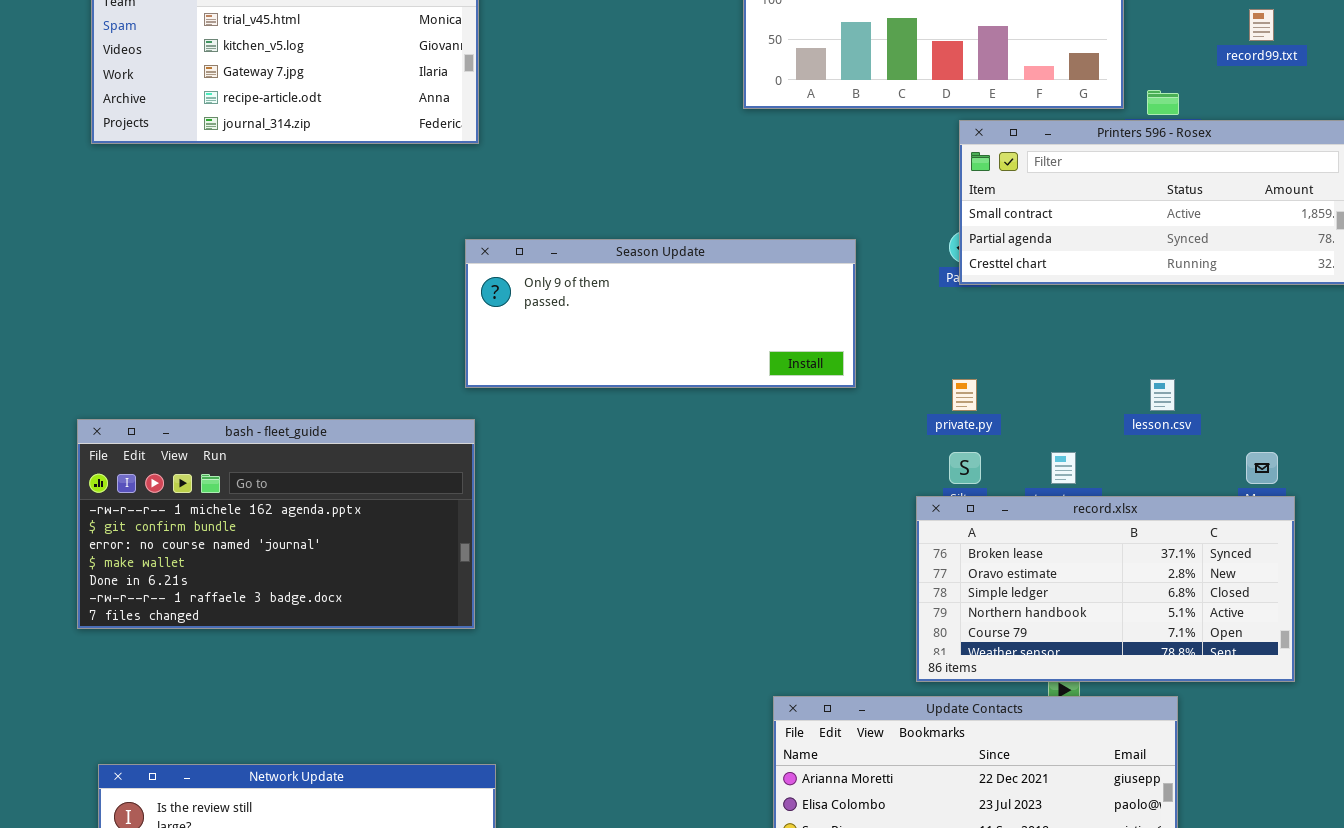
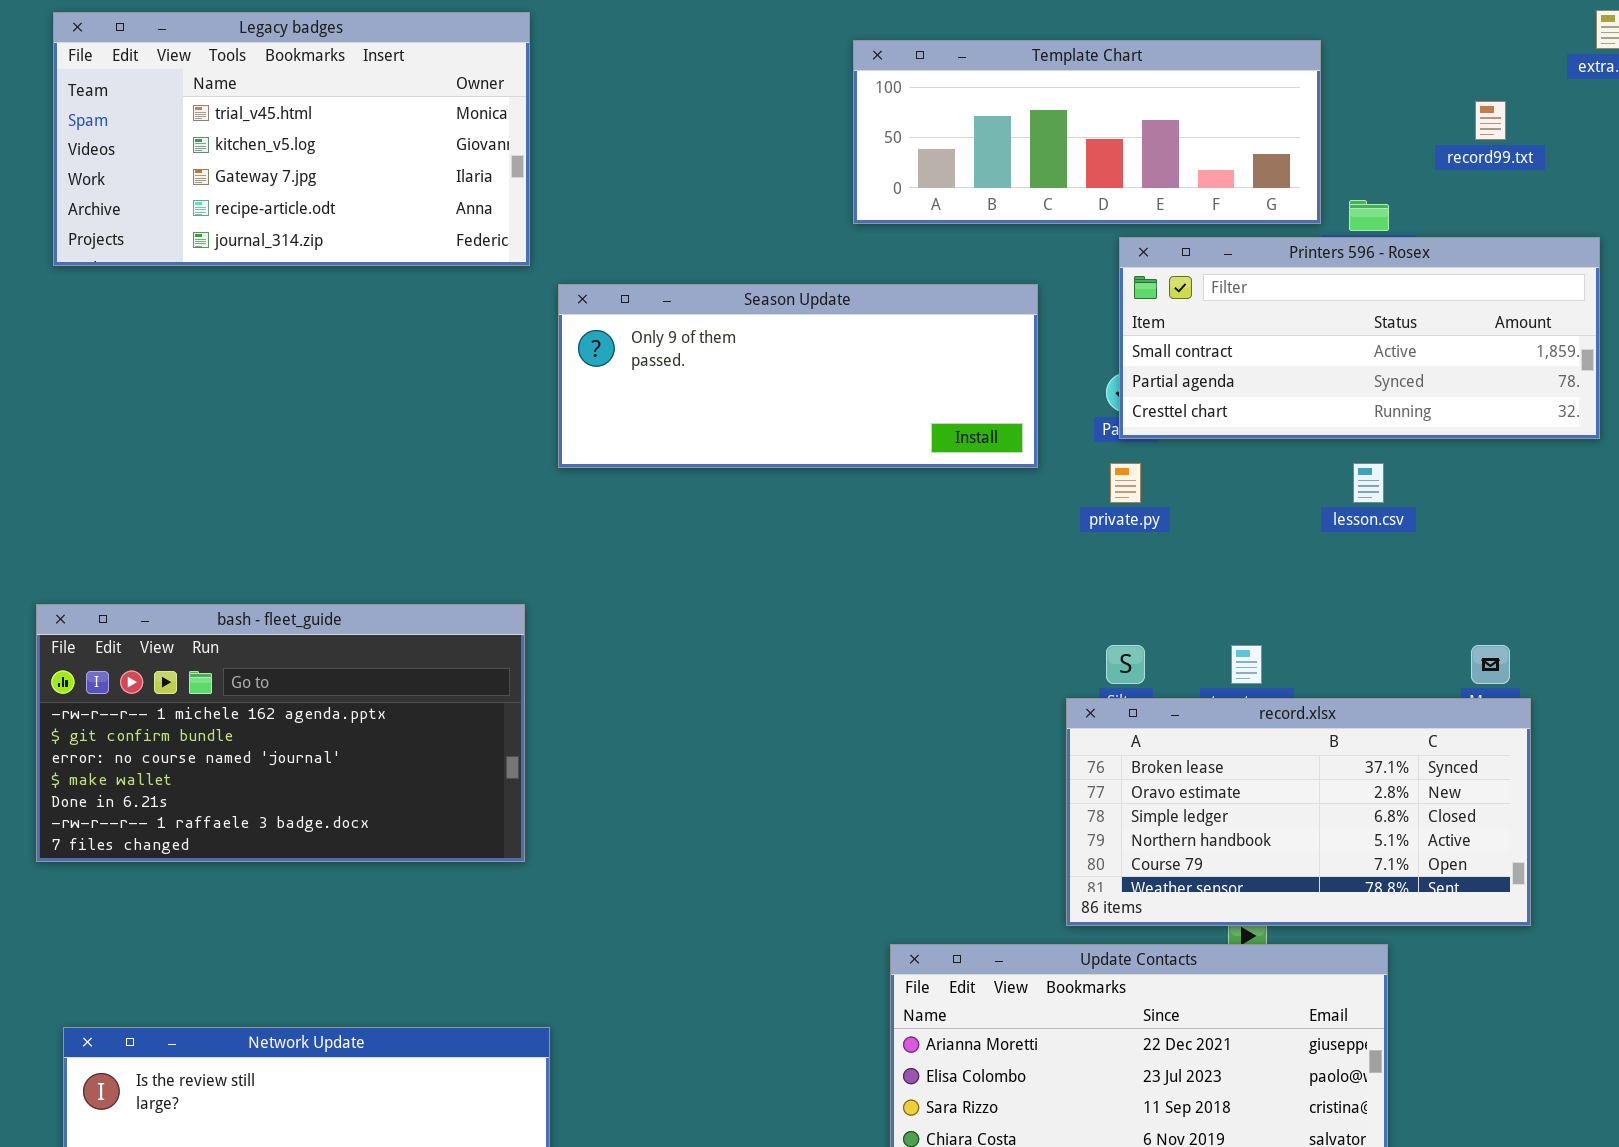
Season Update: [465,239,856,388] -> [558,284,1038,468], moved
private.py: [952,379,977,411] -> [1110,463,1141,503], moved
lesson.csv: [1150,379,1175,411] -> [1353,463,1384,503], moved

